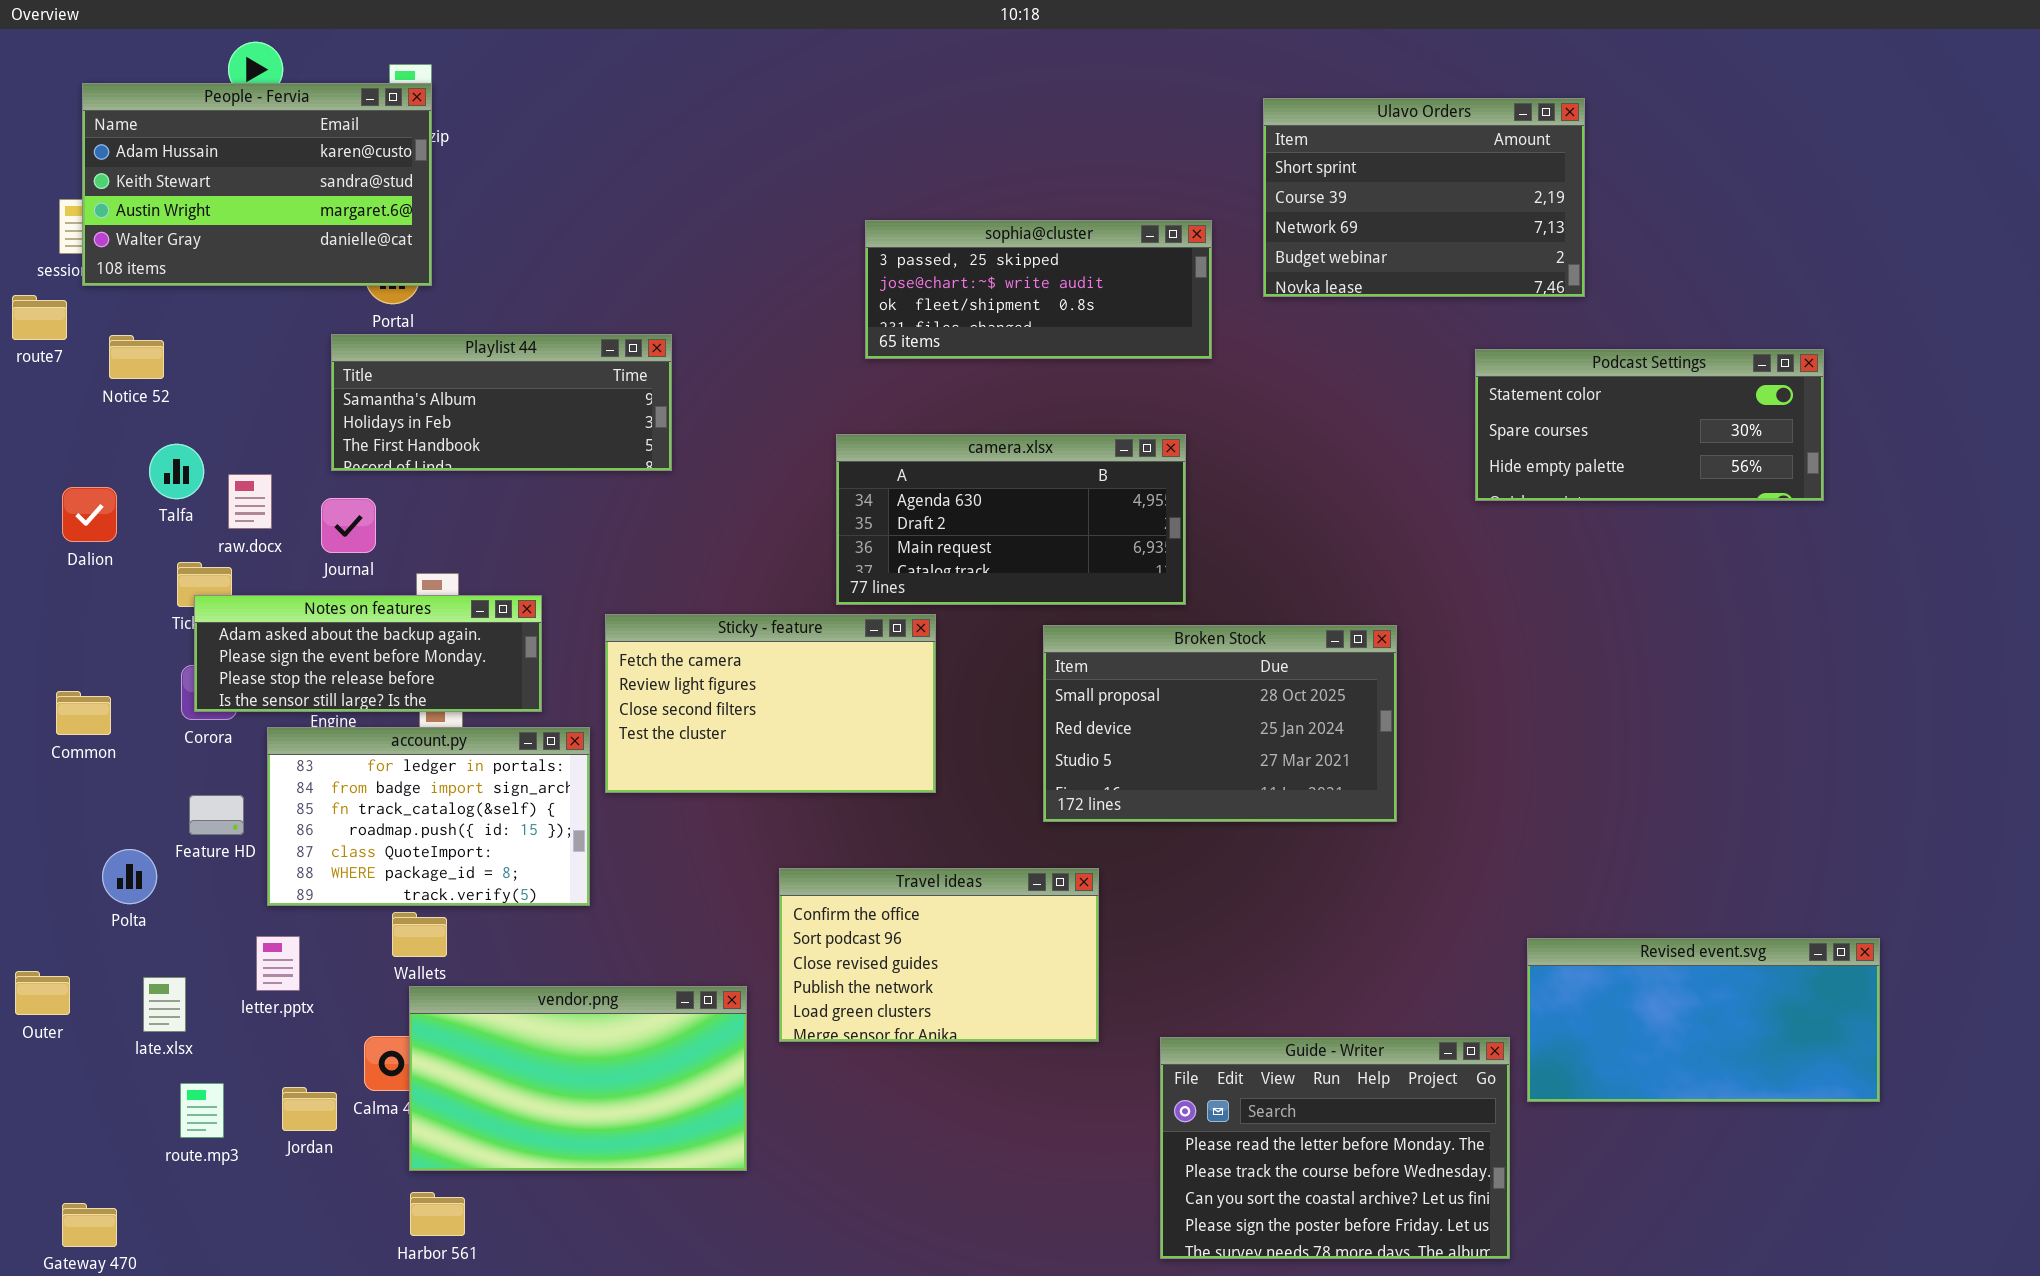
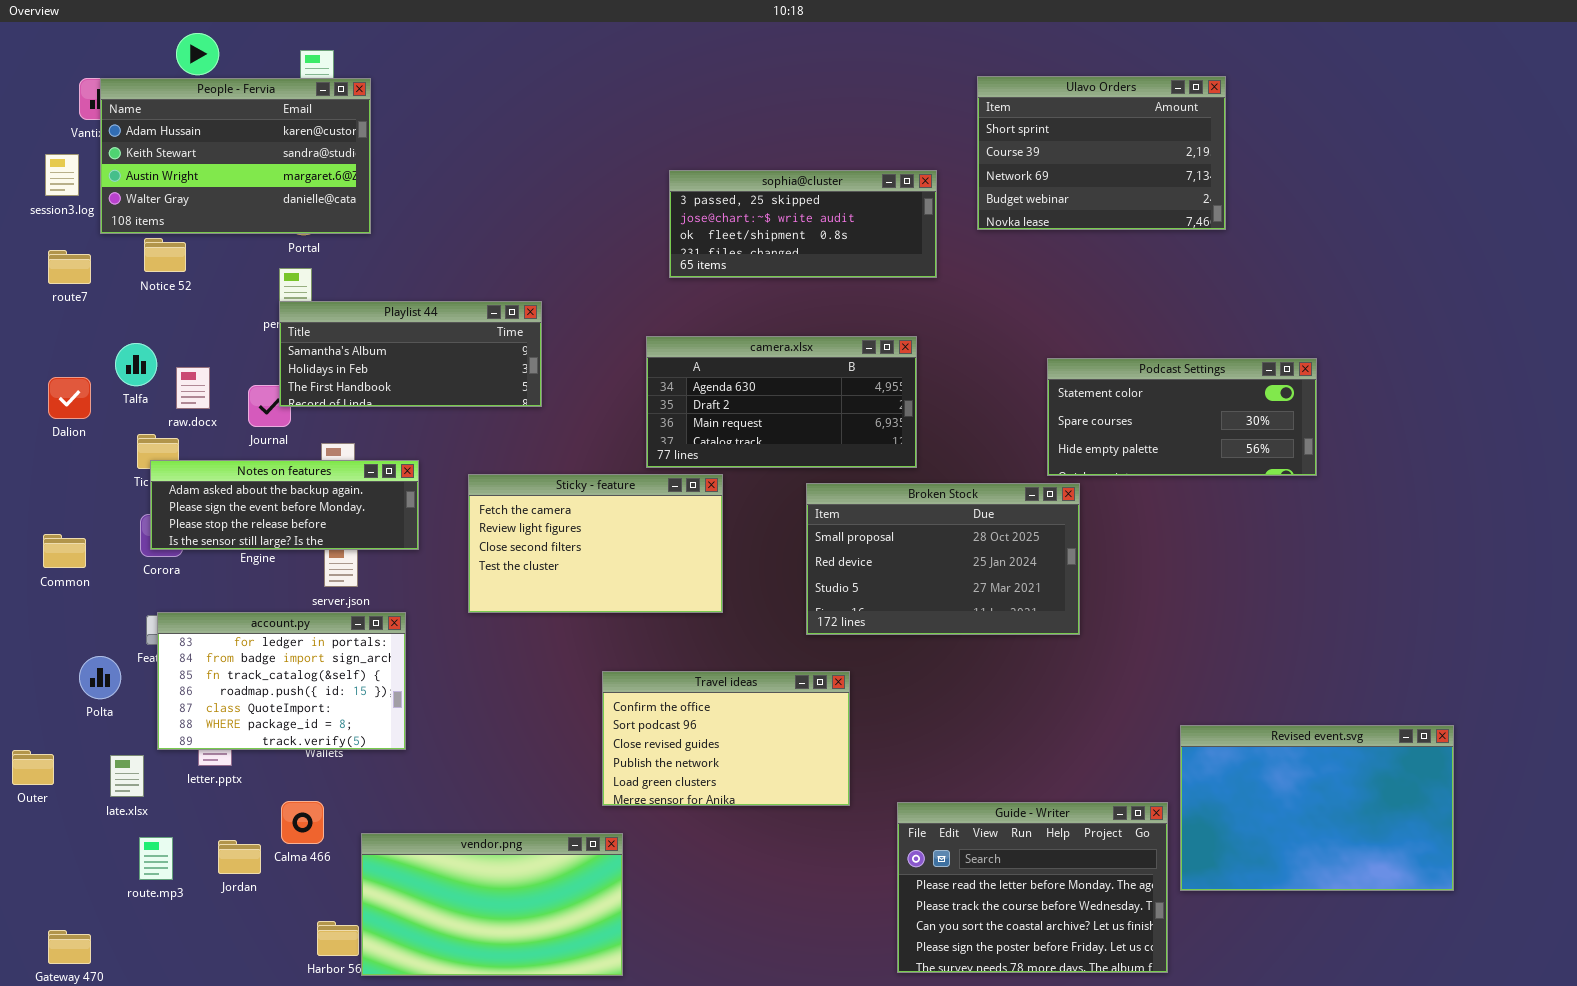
People - Fervia: [82,83,432,286] -> [100,78,371,234], moved
route7: [12,295,67,340] -> [48,250,91,284], moved
Playlist 44: [331,334,672,471] -> [279,301,542,407], moved
Notice 52: [109,335,164,379] -> [144,238,186,272], moved
Podcast Settings: [1475,349,1824,501] -> [1047,358,1317,476], moved
account.py: [267,727,590,906] -> [157,612,406,750], moved
Revised event.svg: [1527,938,1880,1102] -> [1180,725,1454,891], resized
vendor.png: [409,986,747,1171] -> [361,833,623,976], moved

